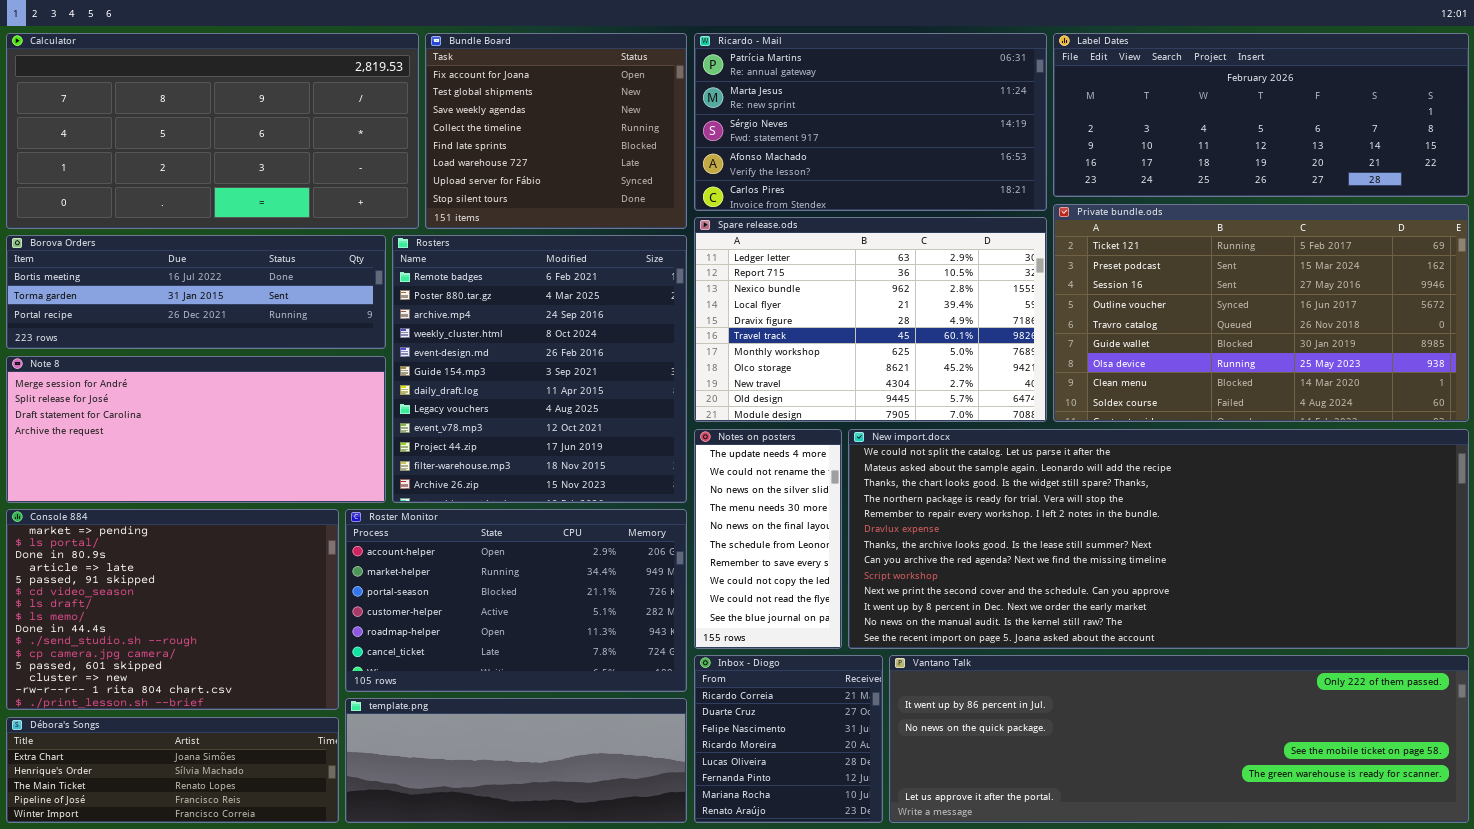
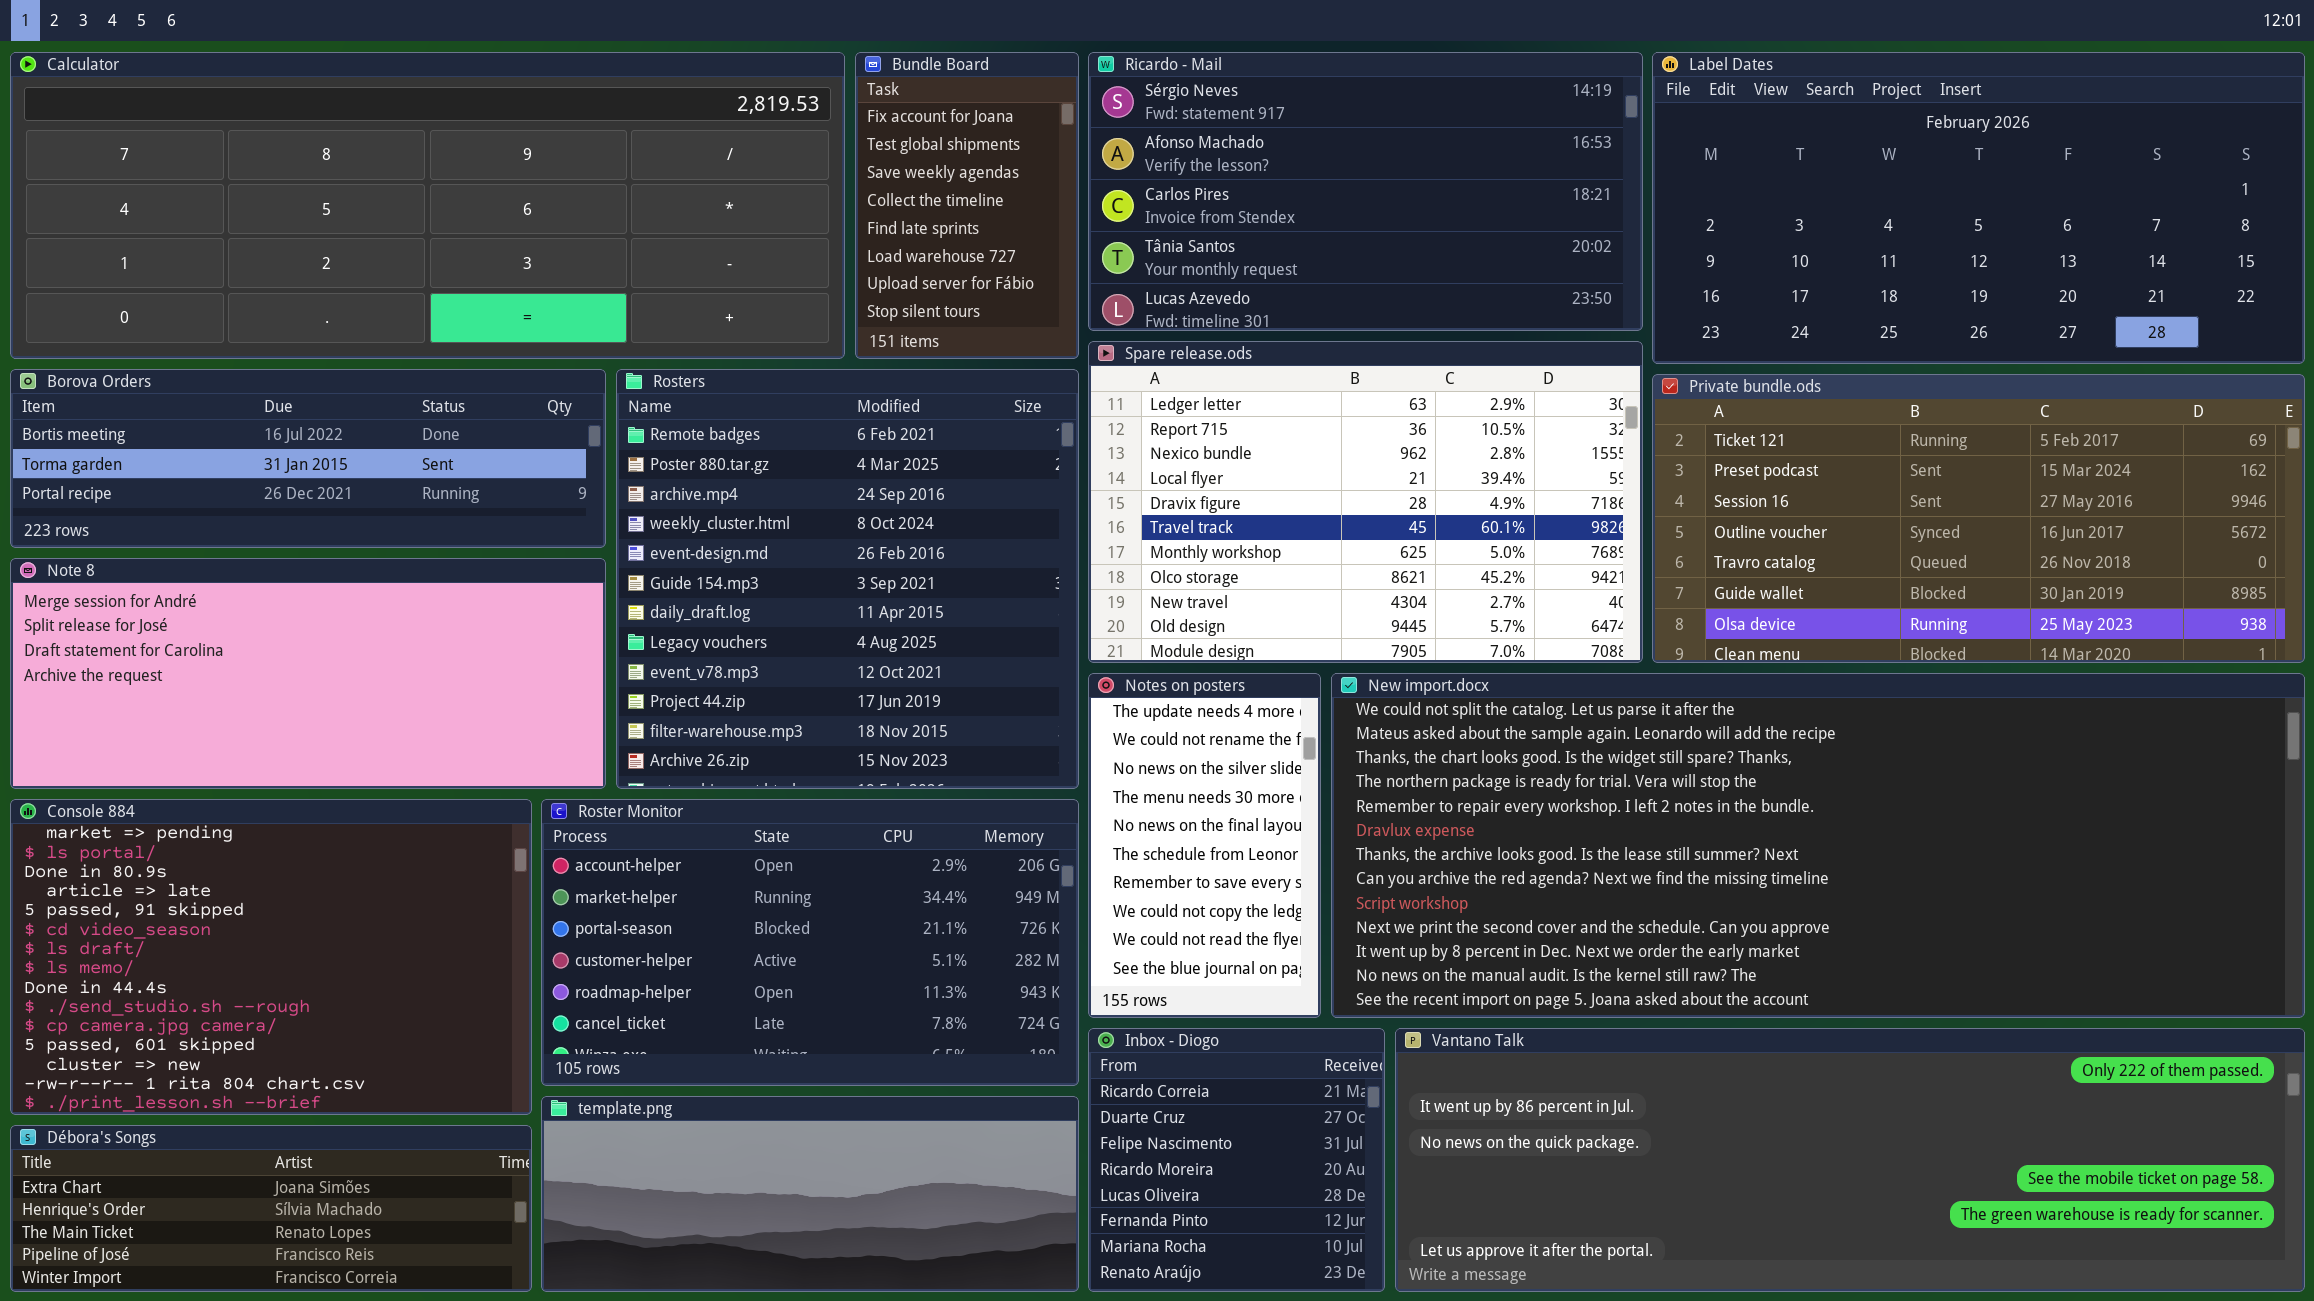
Calculator: [6,33,419,229] -> [10,52,845,359], resized
Bundle Board: [425,33,687,229] -> [855,52,1079,359], resized
Ricardo - Mail: [694,33,1047,211] -> [1088,52,1643,331], scrolled down 2 rows
Label Dates: [1053,33,1469,197] -> [1652,52,2305,364], resized
Private bundle.ods: [1053,204,1469,422] -> [1652,374,2305,663], resized

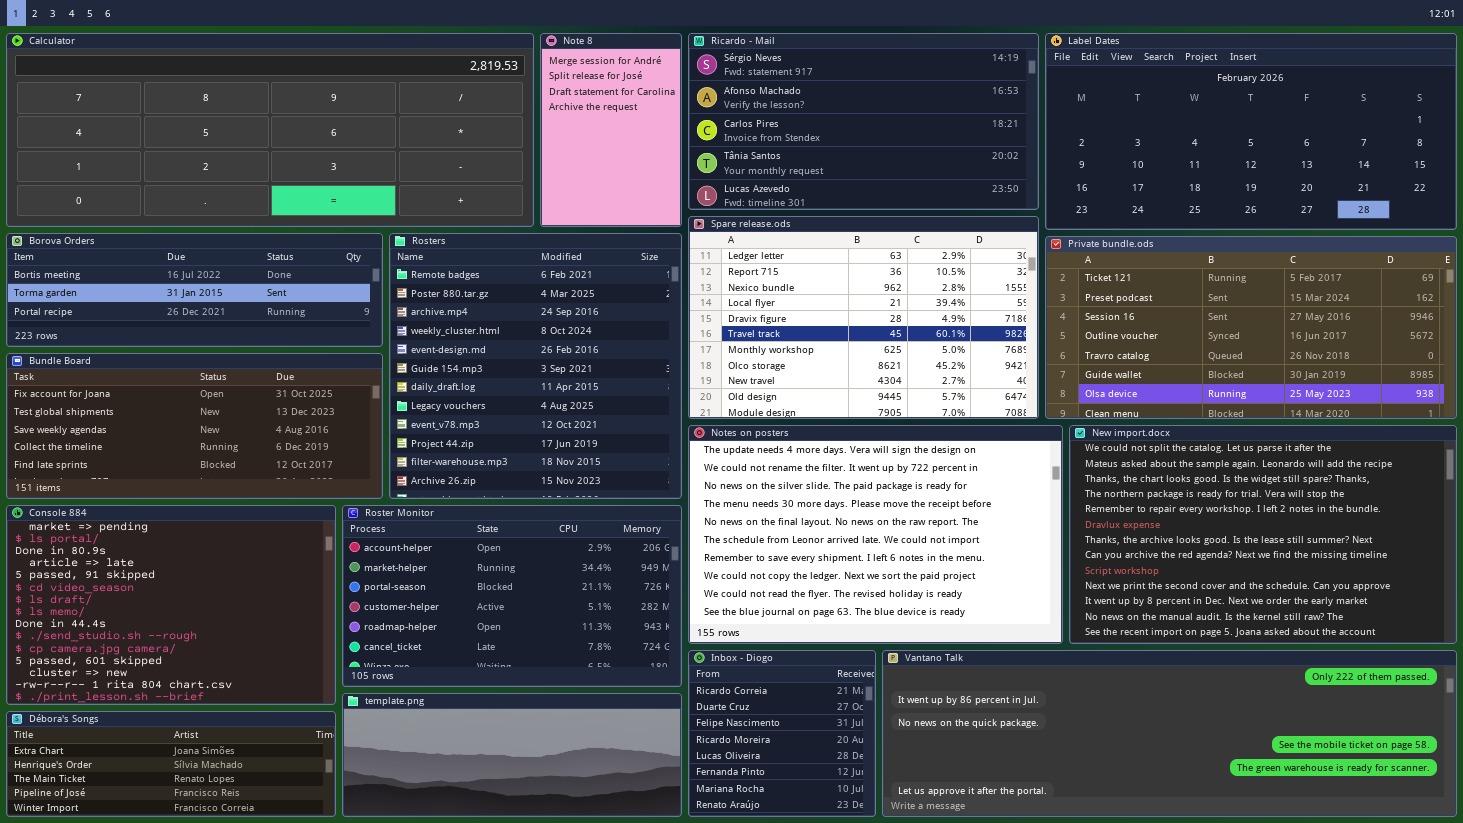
Bundle Board: [855,52,1079,359] -> [6,353,383,499], moved, resized
Note 8: [10,558,606,789] -> [540,33,682,227], moved, resized
Notes on posters: [1088,673,1321,1018] -> [688,425,1063,644], resized
New import.docx: [1331,673,2305,1018] -> [1069,425,1457,644], resized

